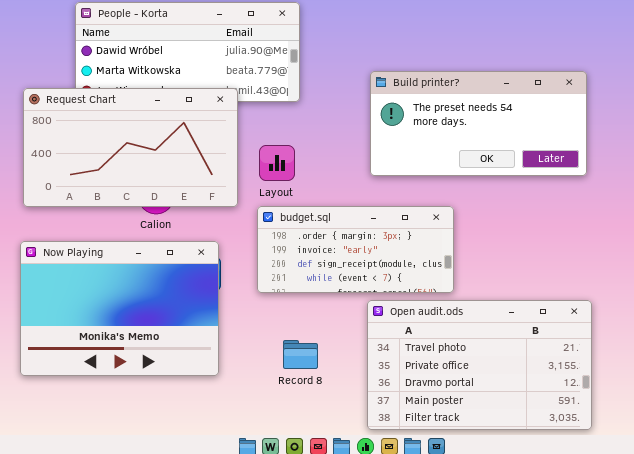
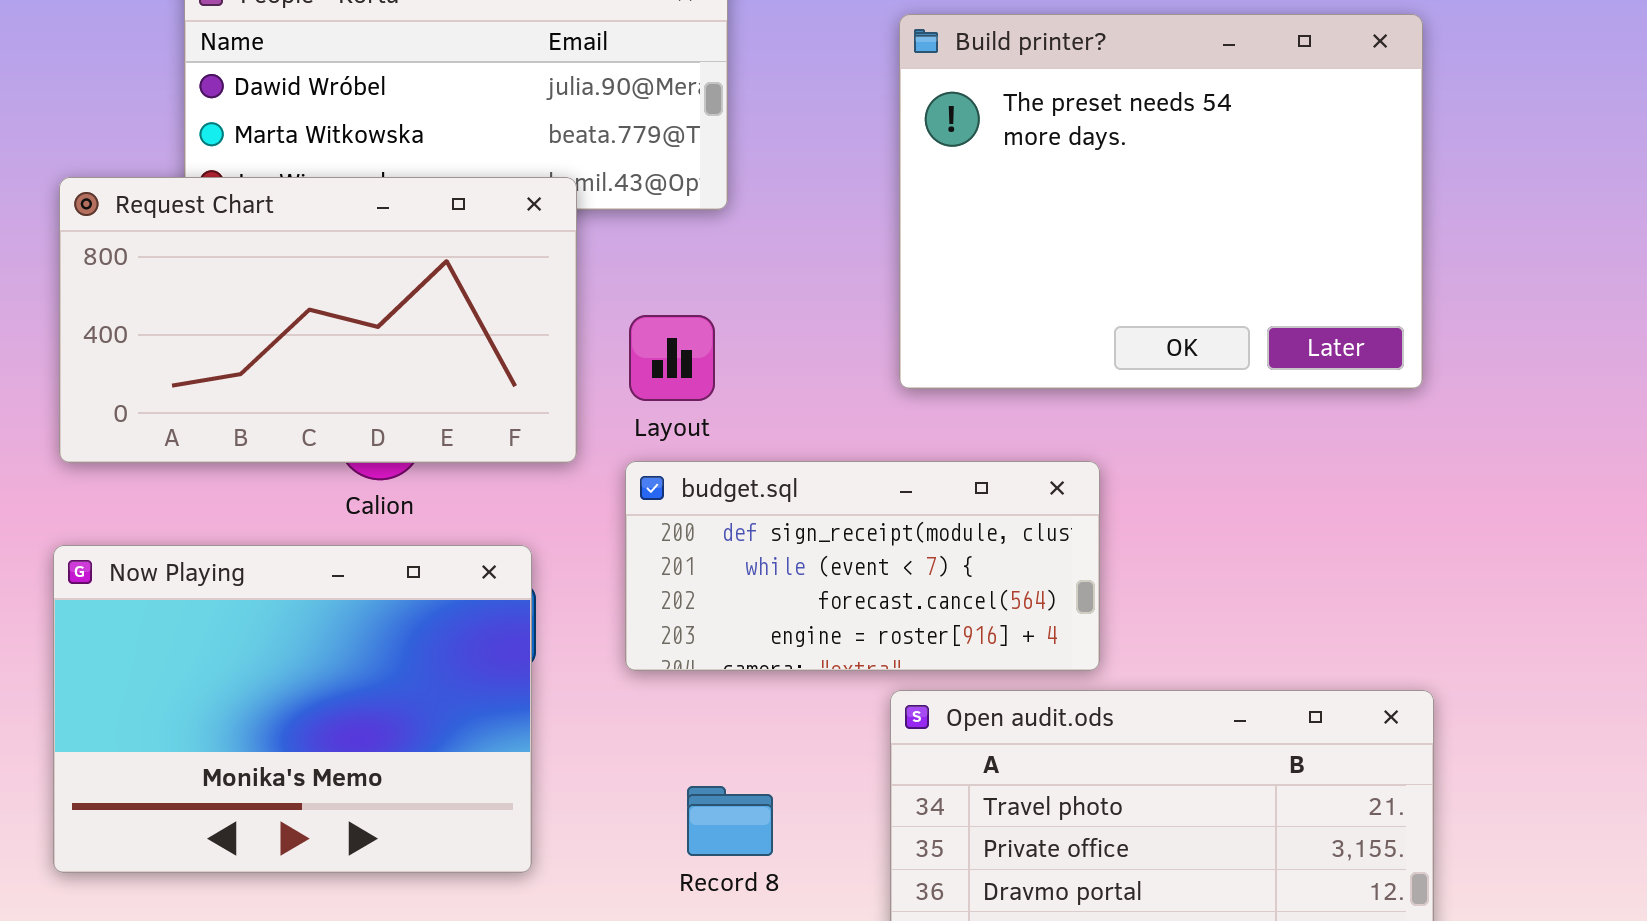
Build printer?: [370,71,587,176] -> [899,14,1423,389], resized
budget.sql: [257,206,454,293] -> [625,461,1100,671], scrolled down 2 rows

